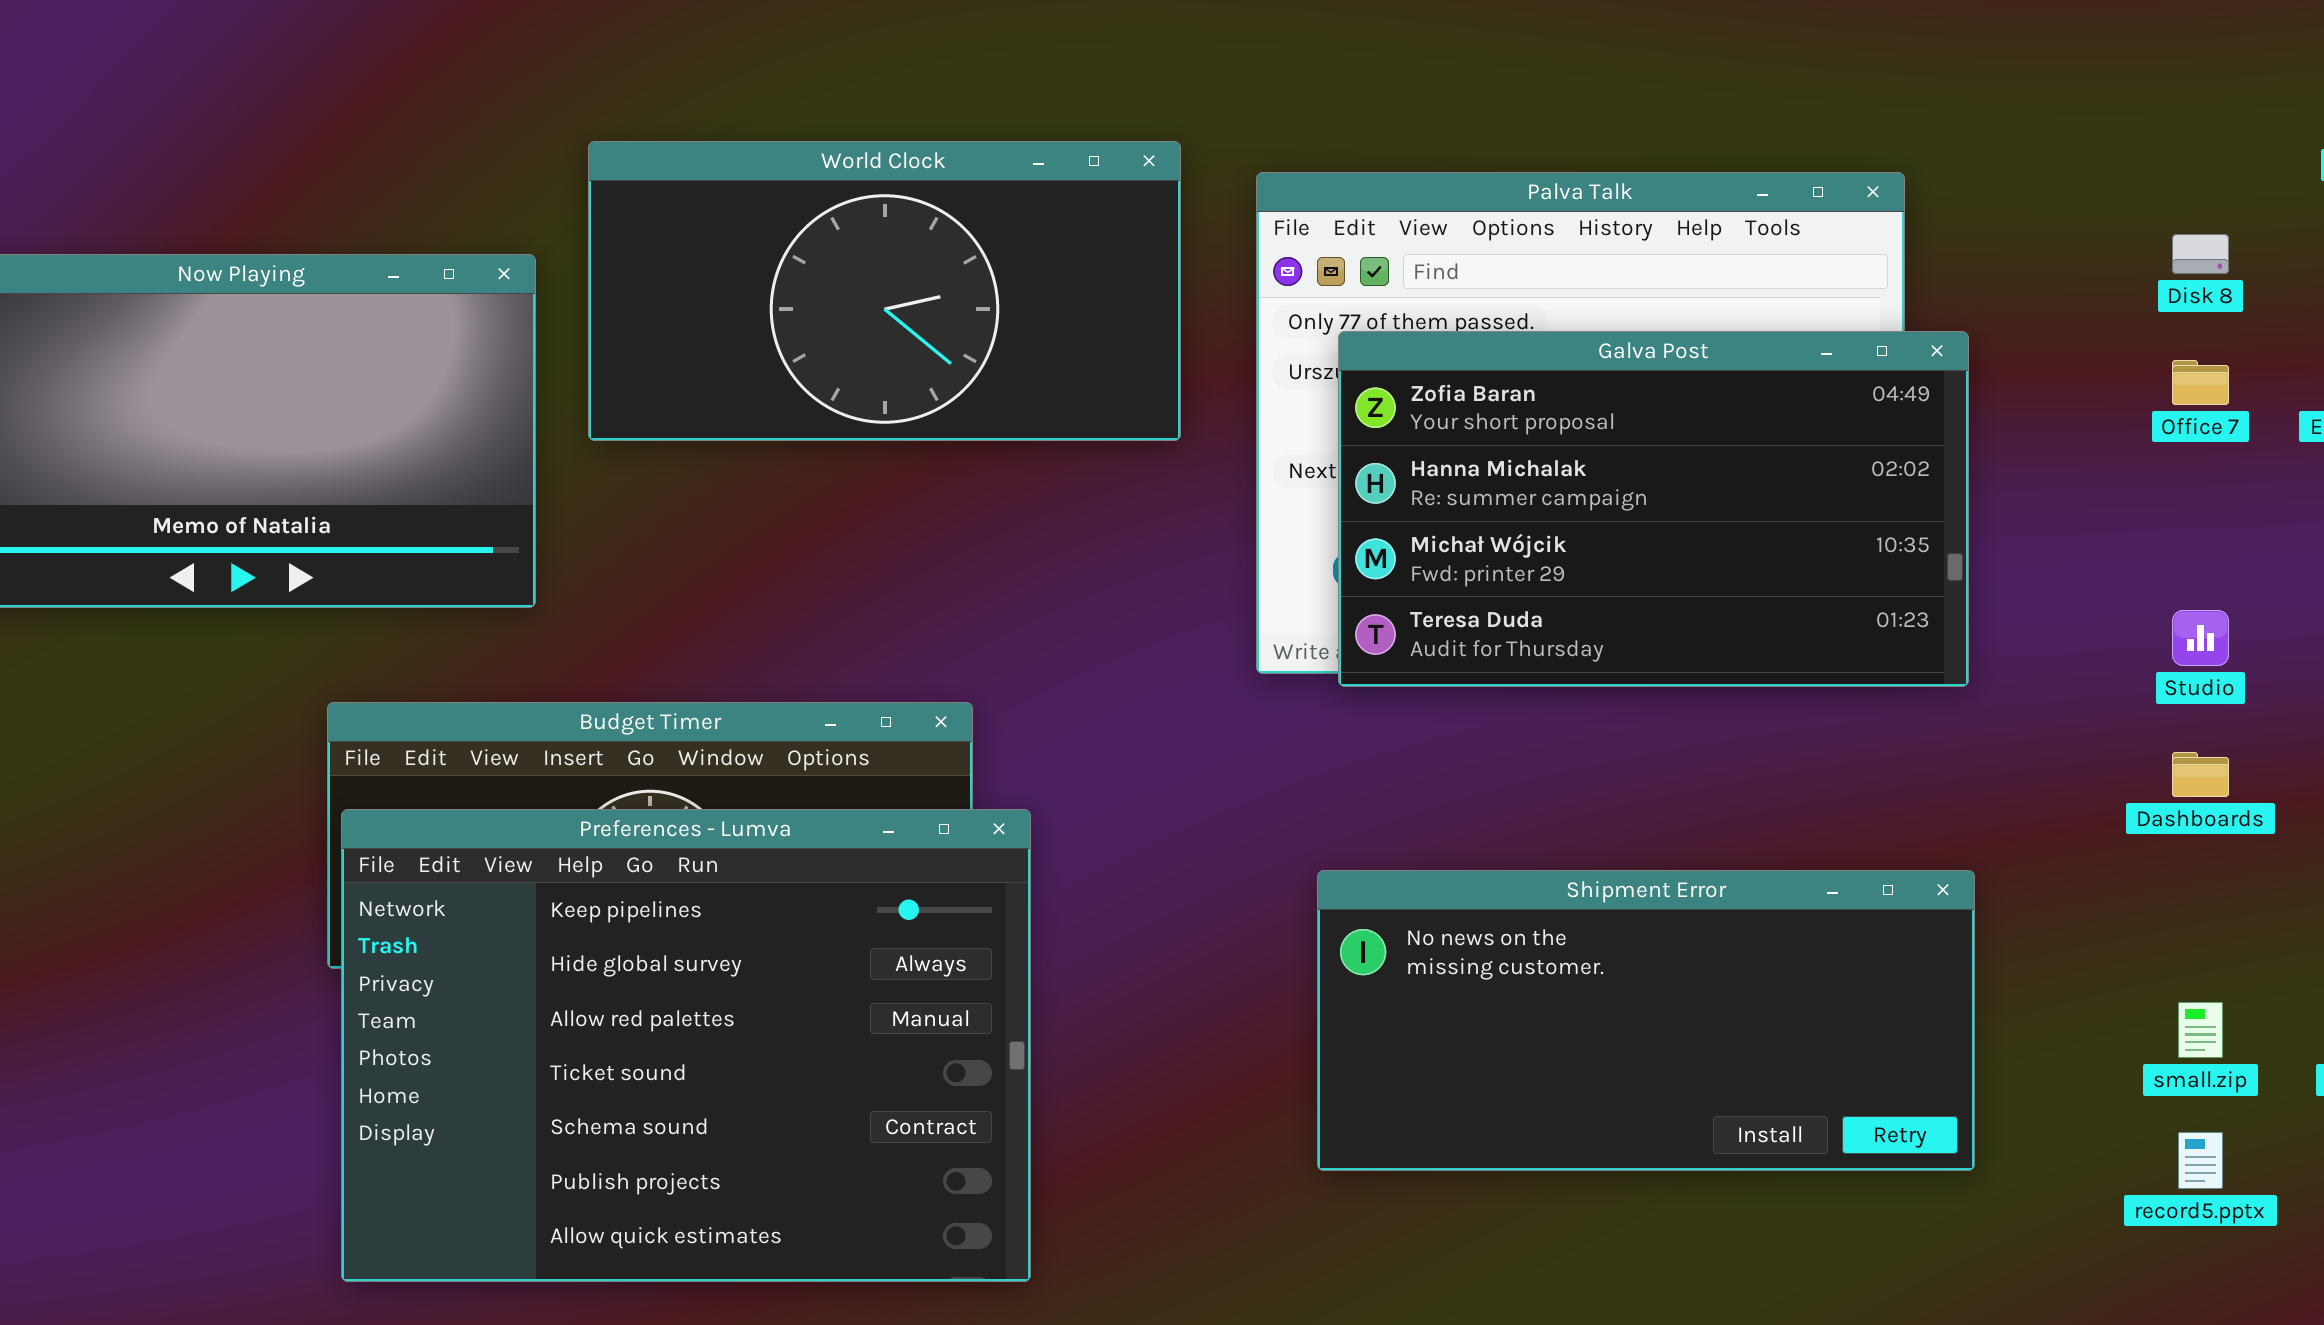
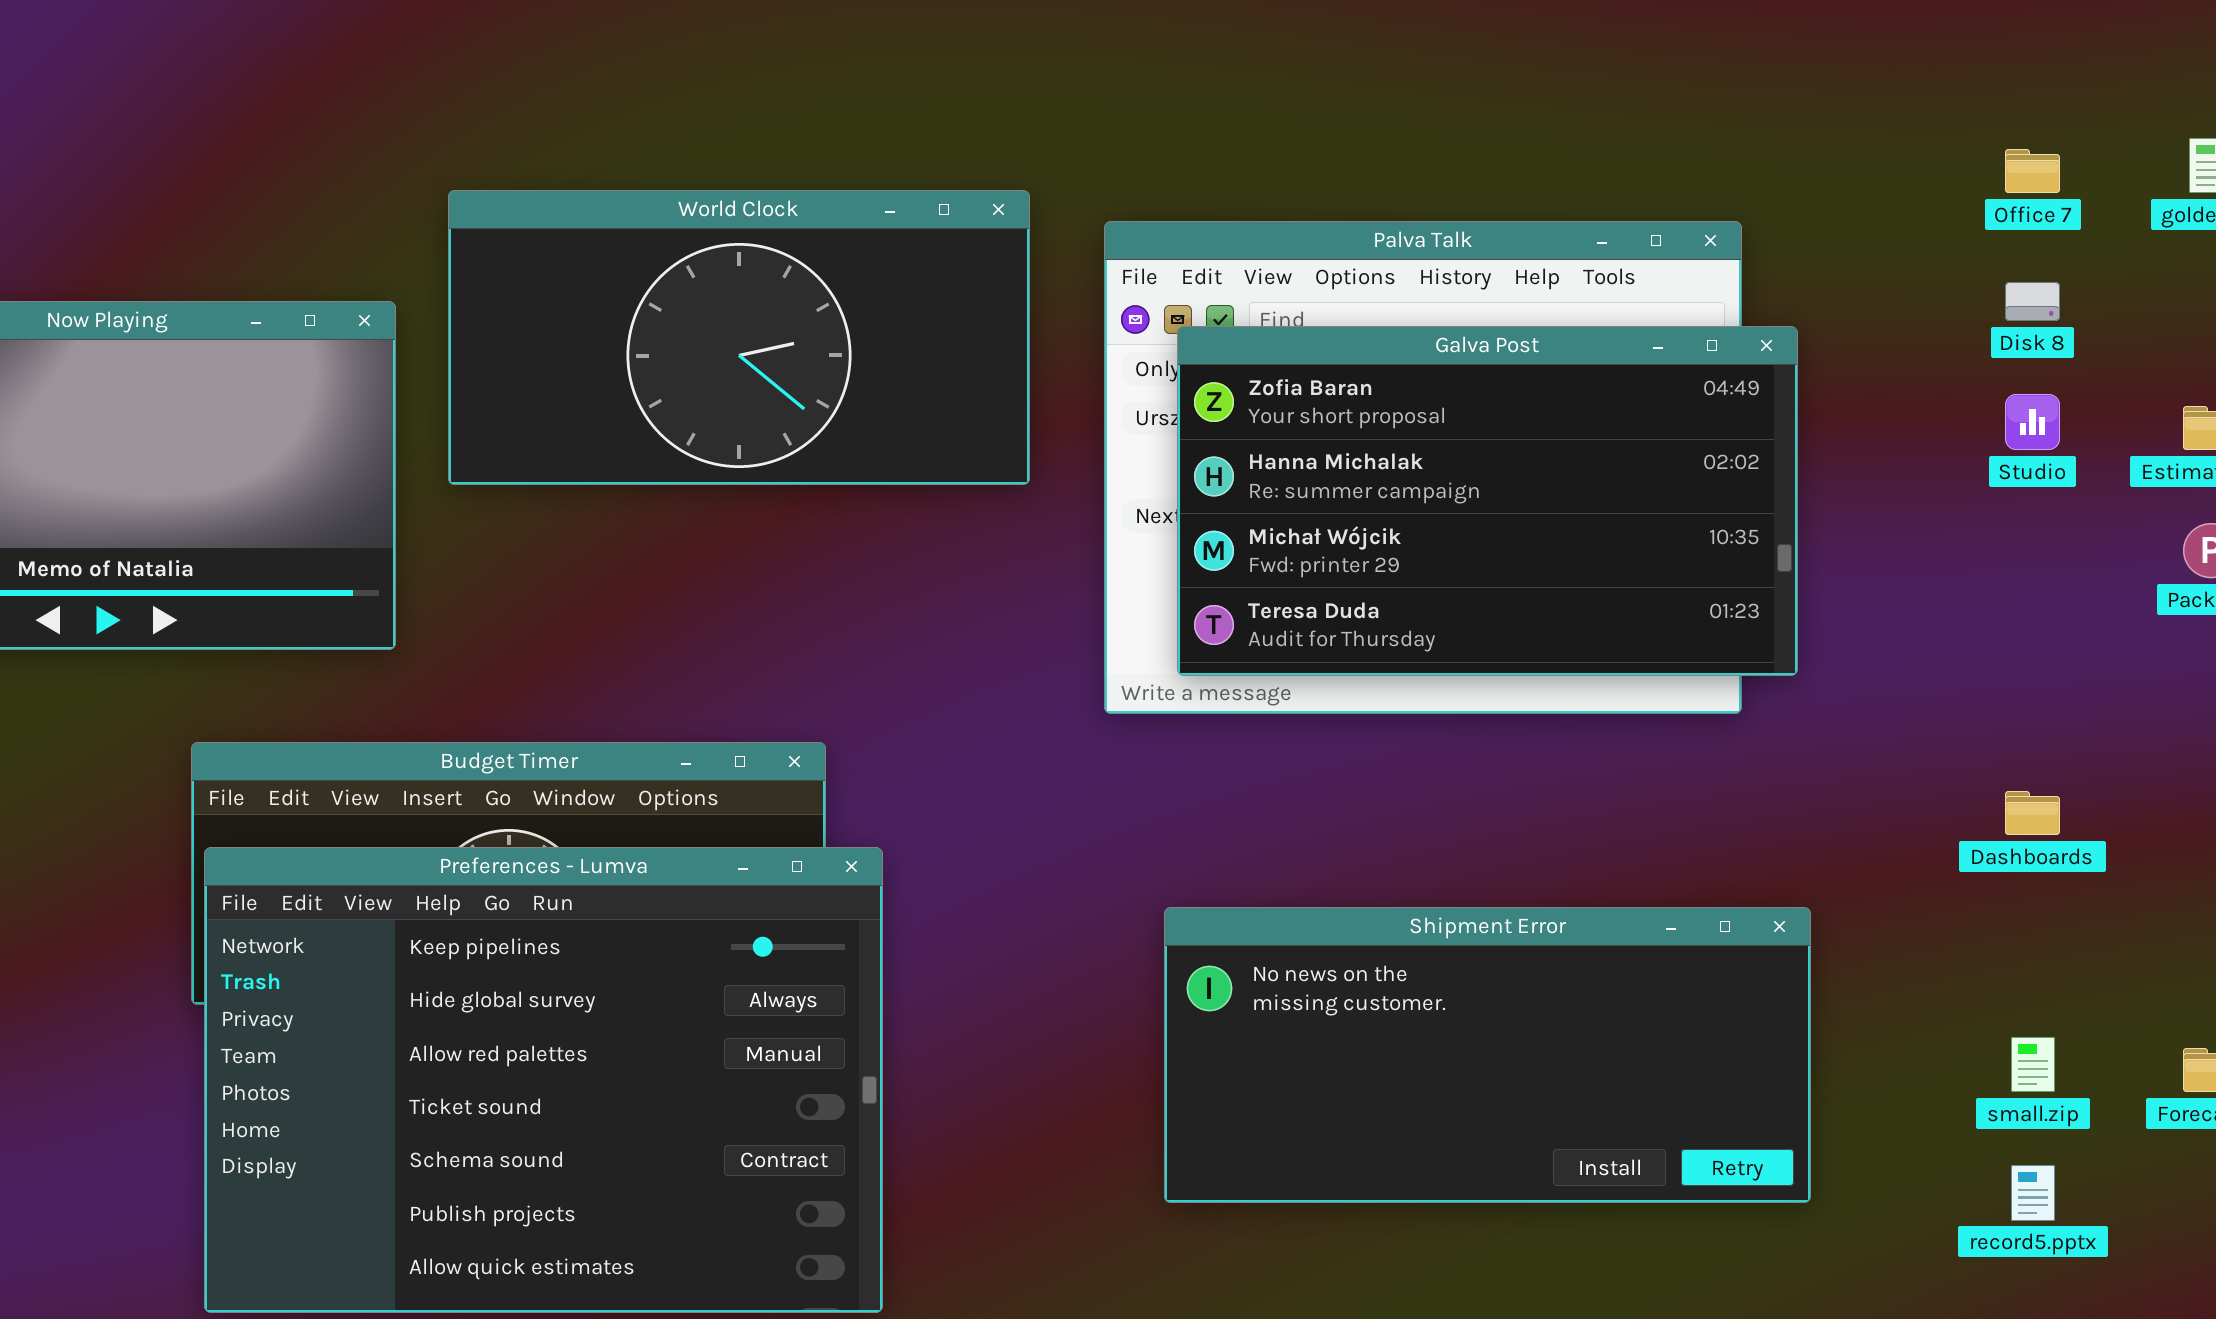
Galva Post: [1338,331,1969,687] -> [1177,326,1798,676], moved
Office 7: [2172,360,2229,405] -> [2005,149,2060,193], moved
Studio: [2172,610,2229,666] -> [2005,394,2060,450], moved

